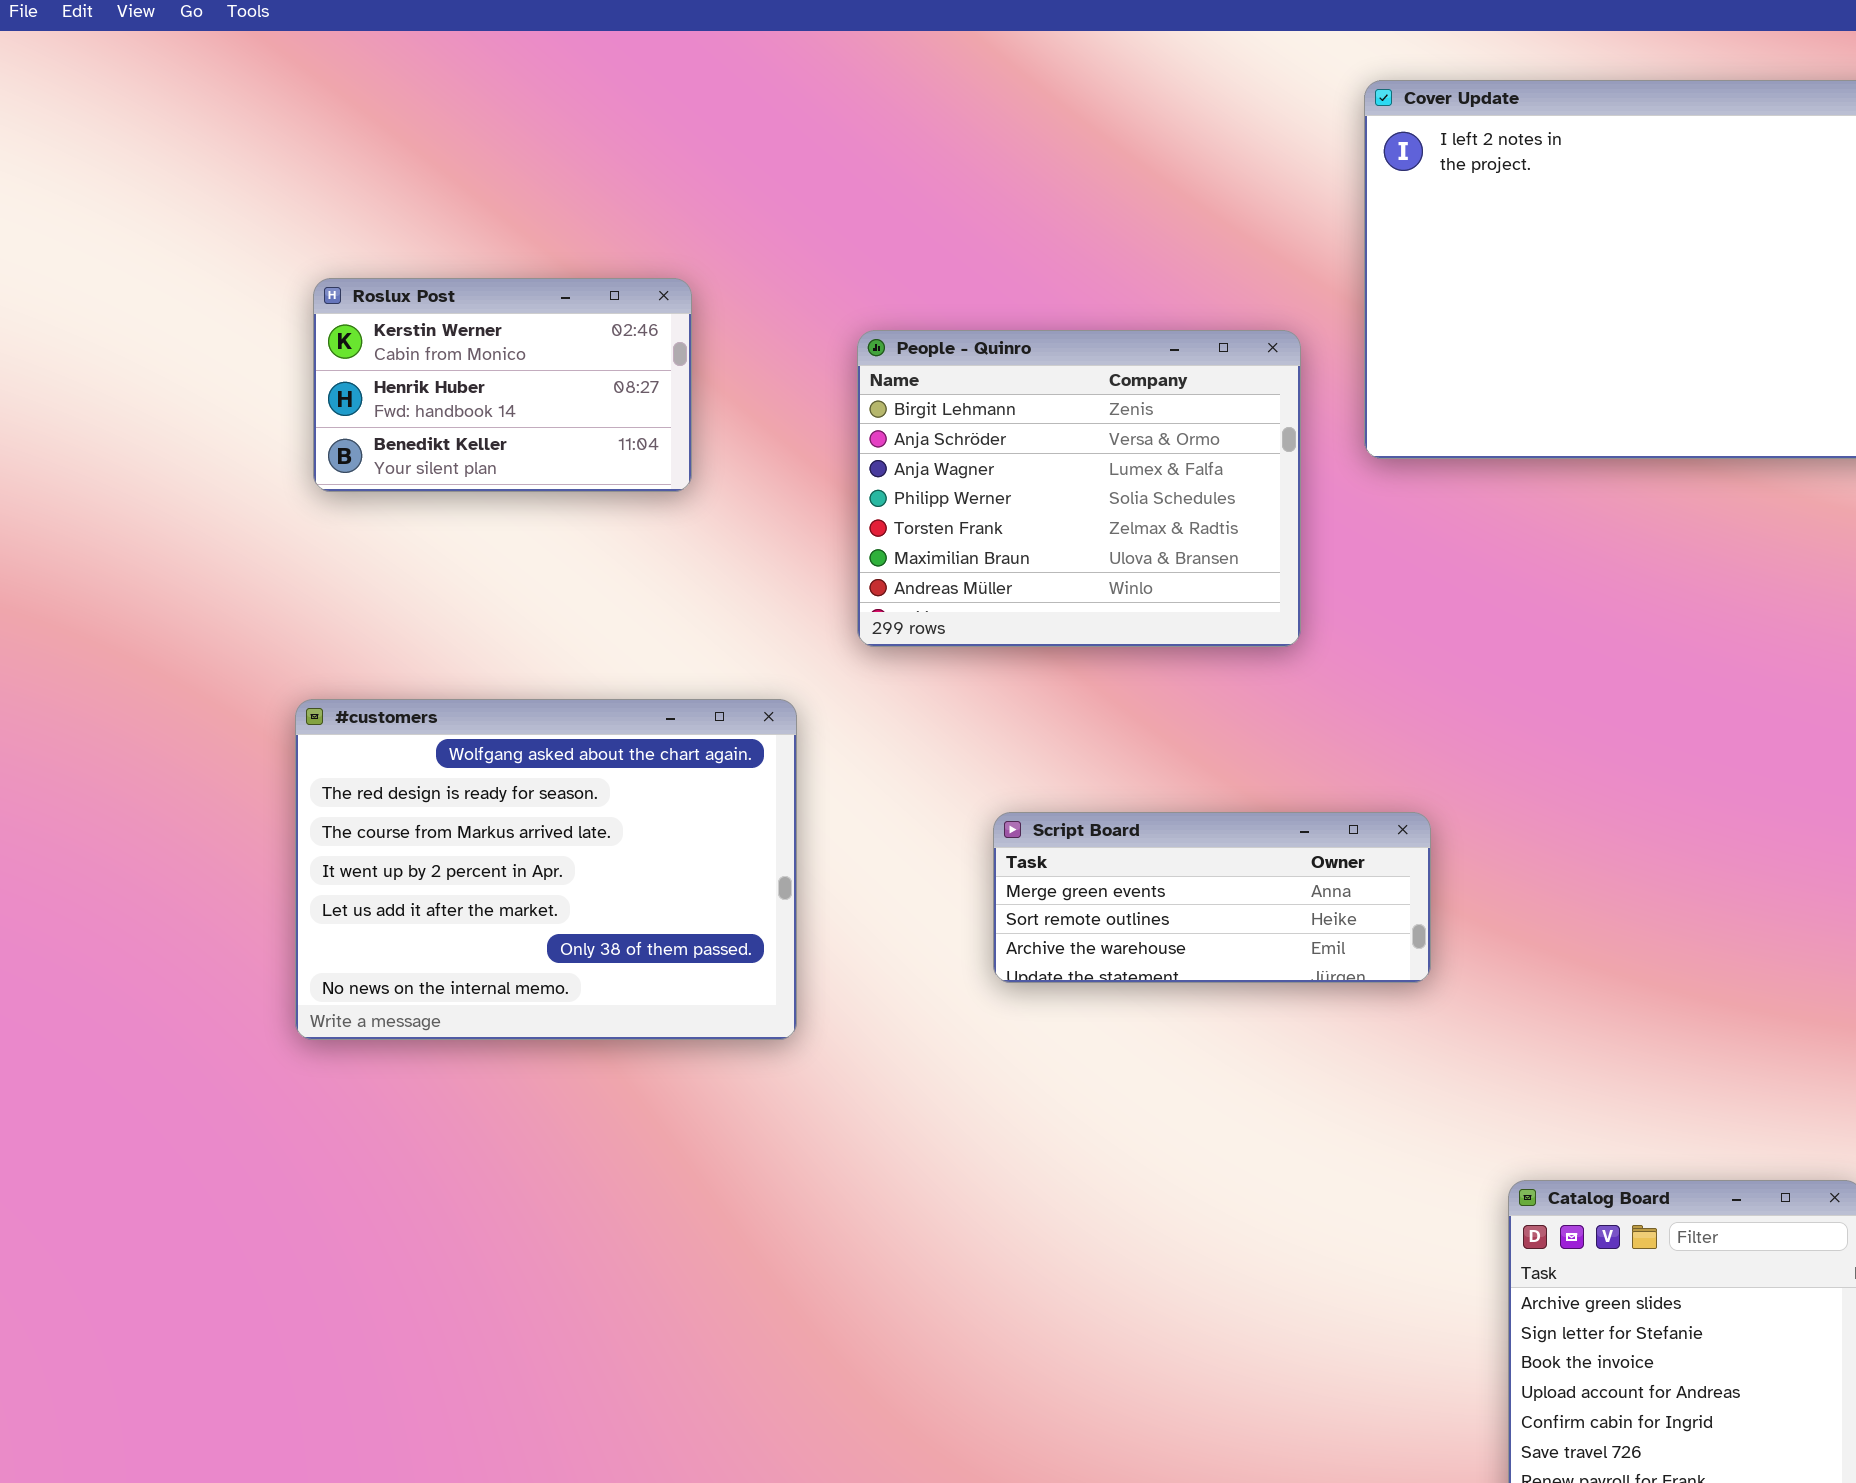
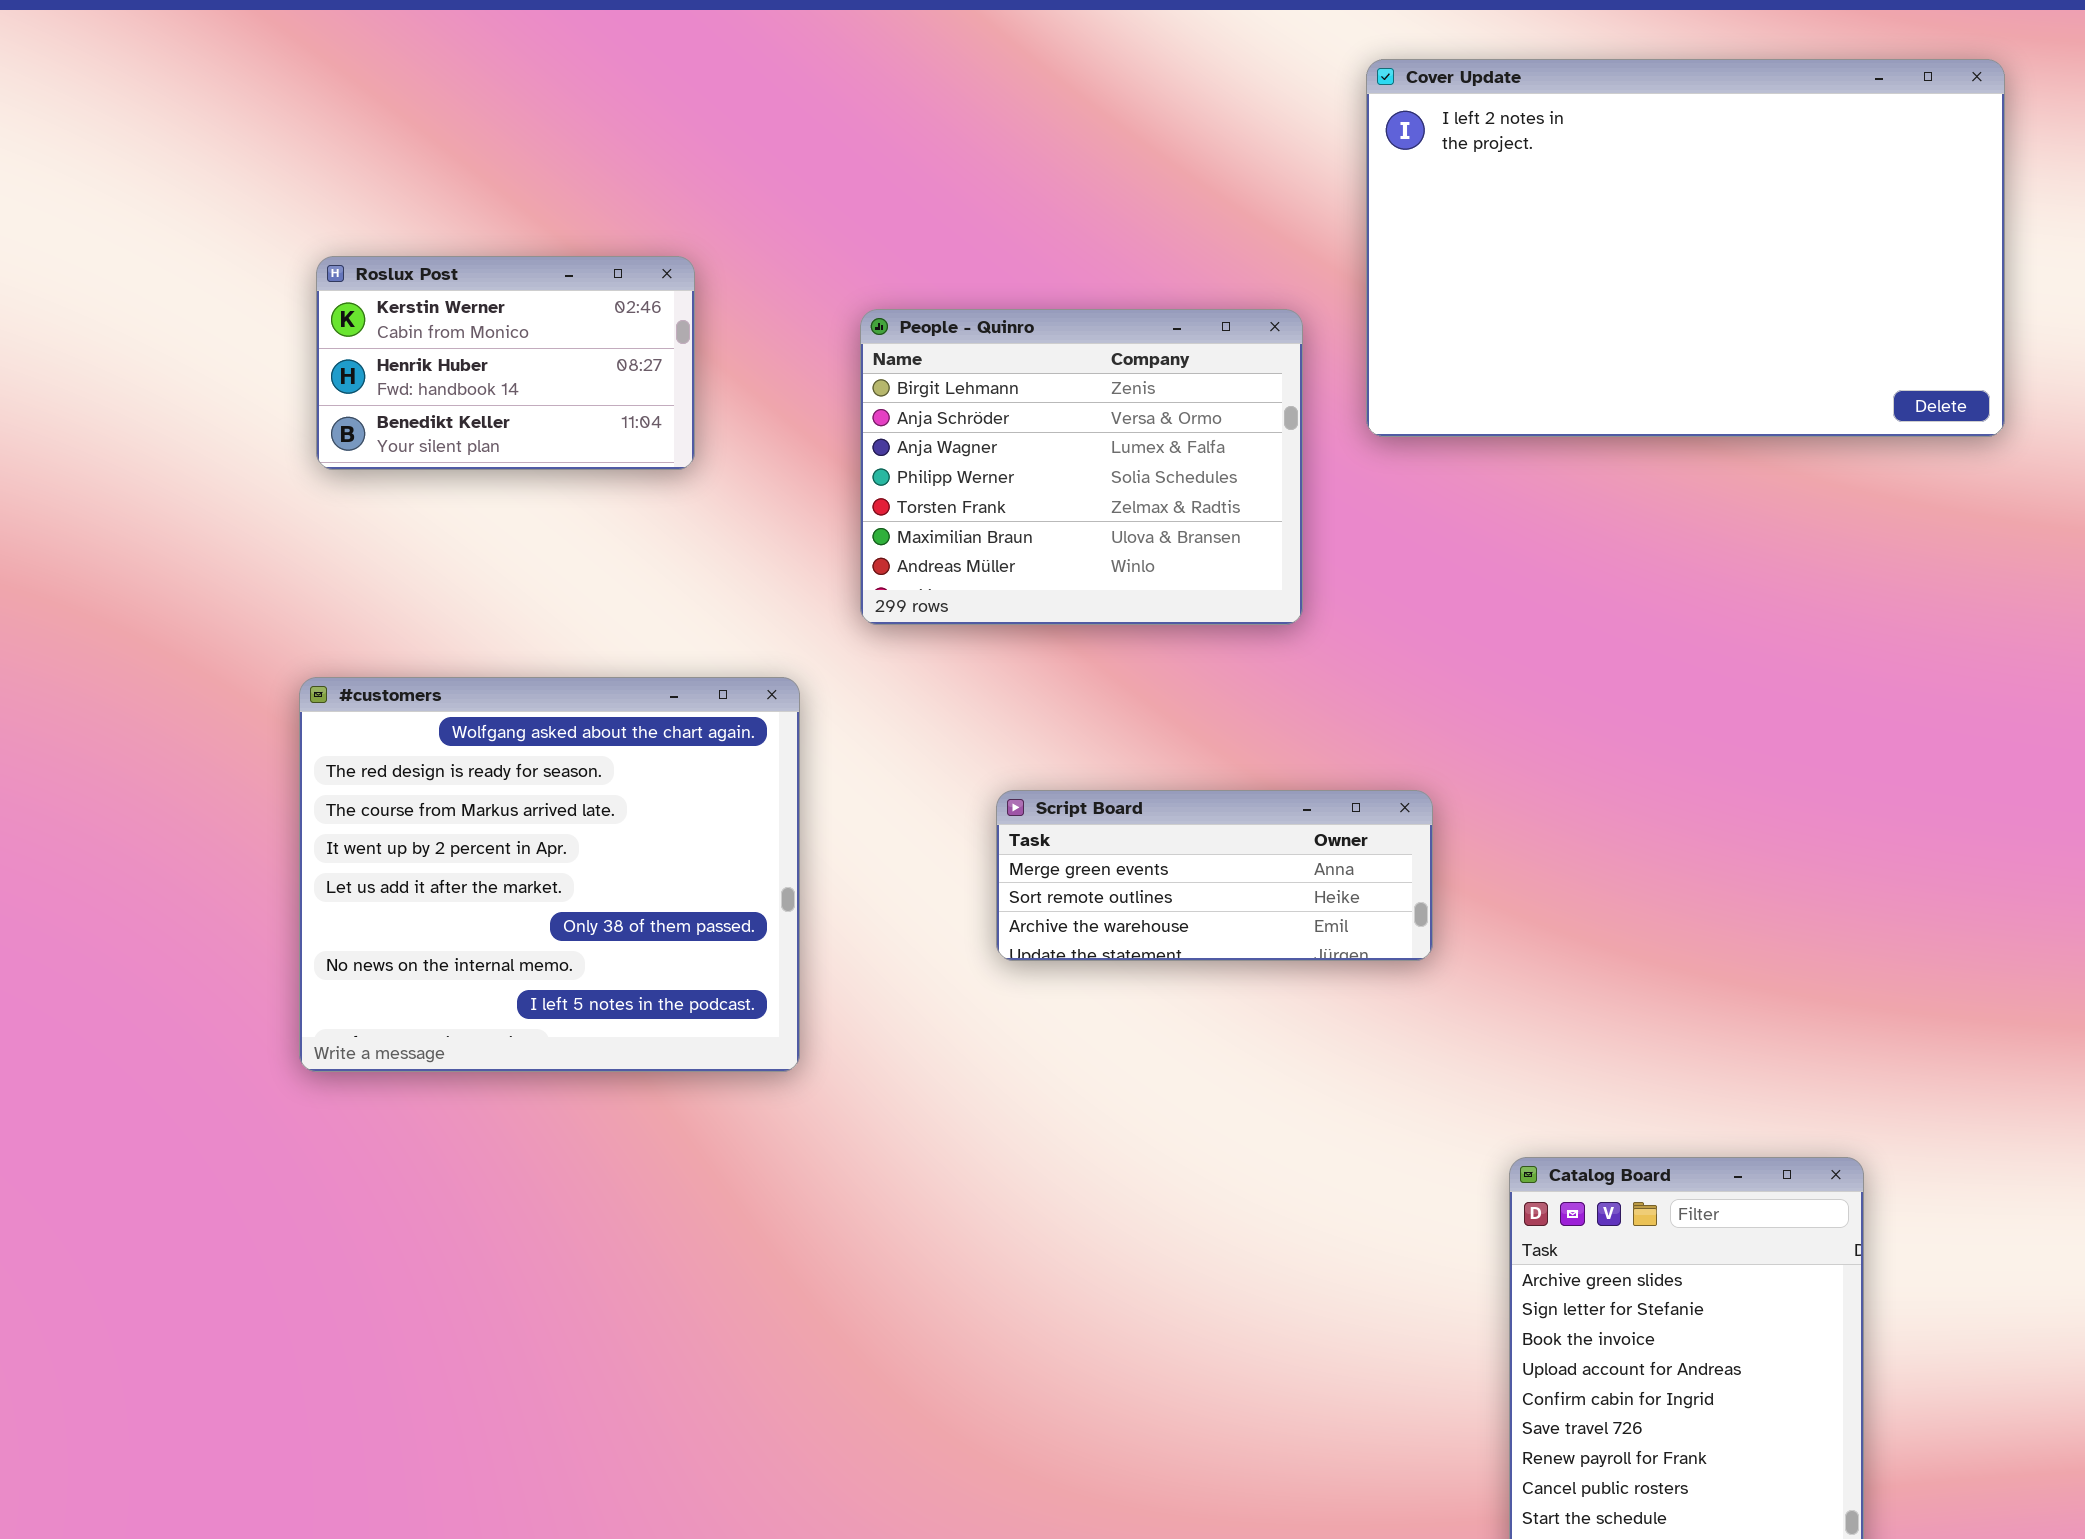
#customers: [295,699,797,1040] -> [299,677,800,1072], resized

